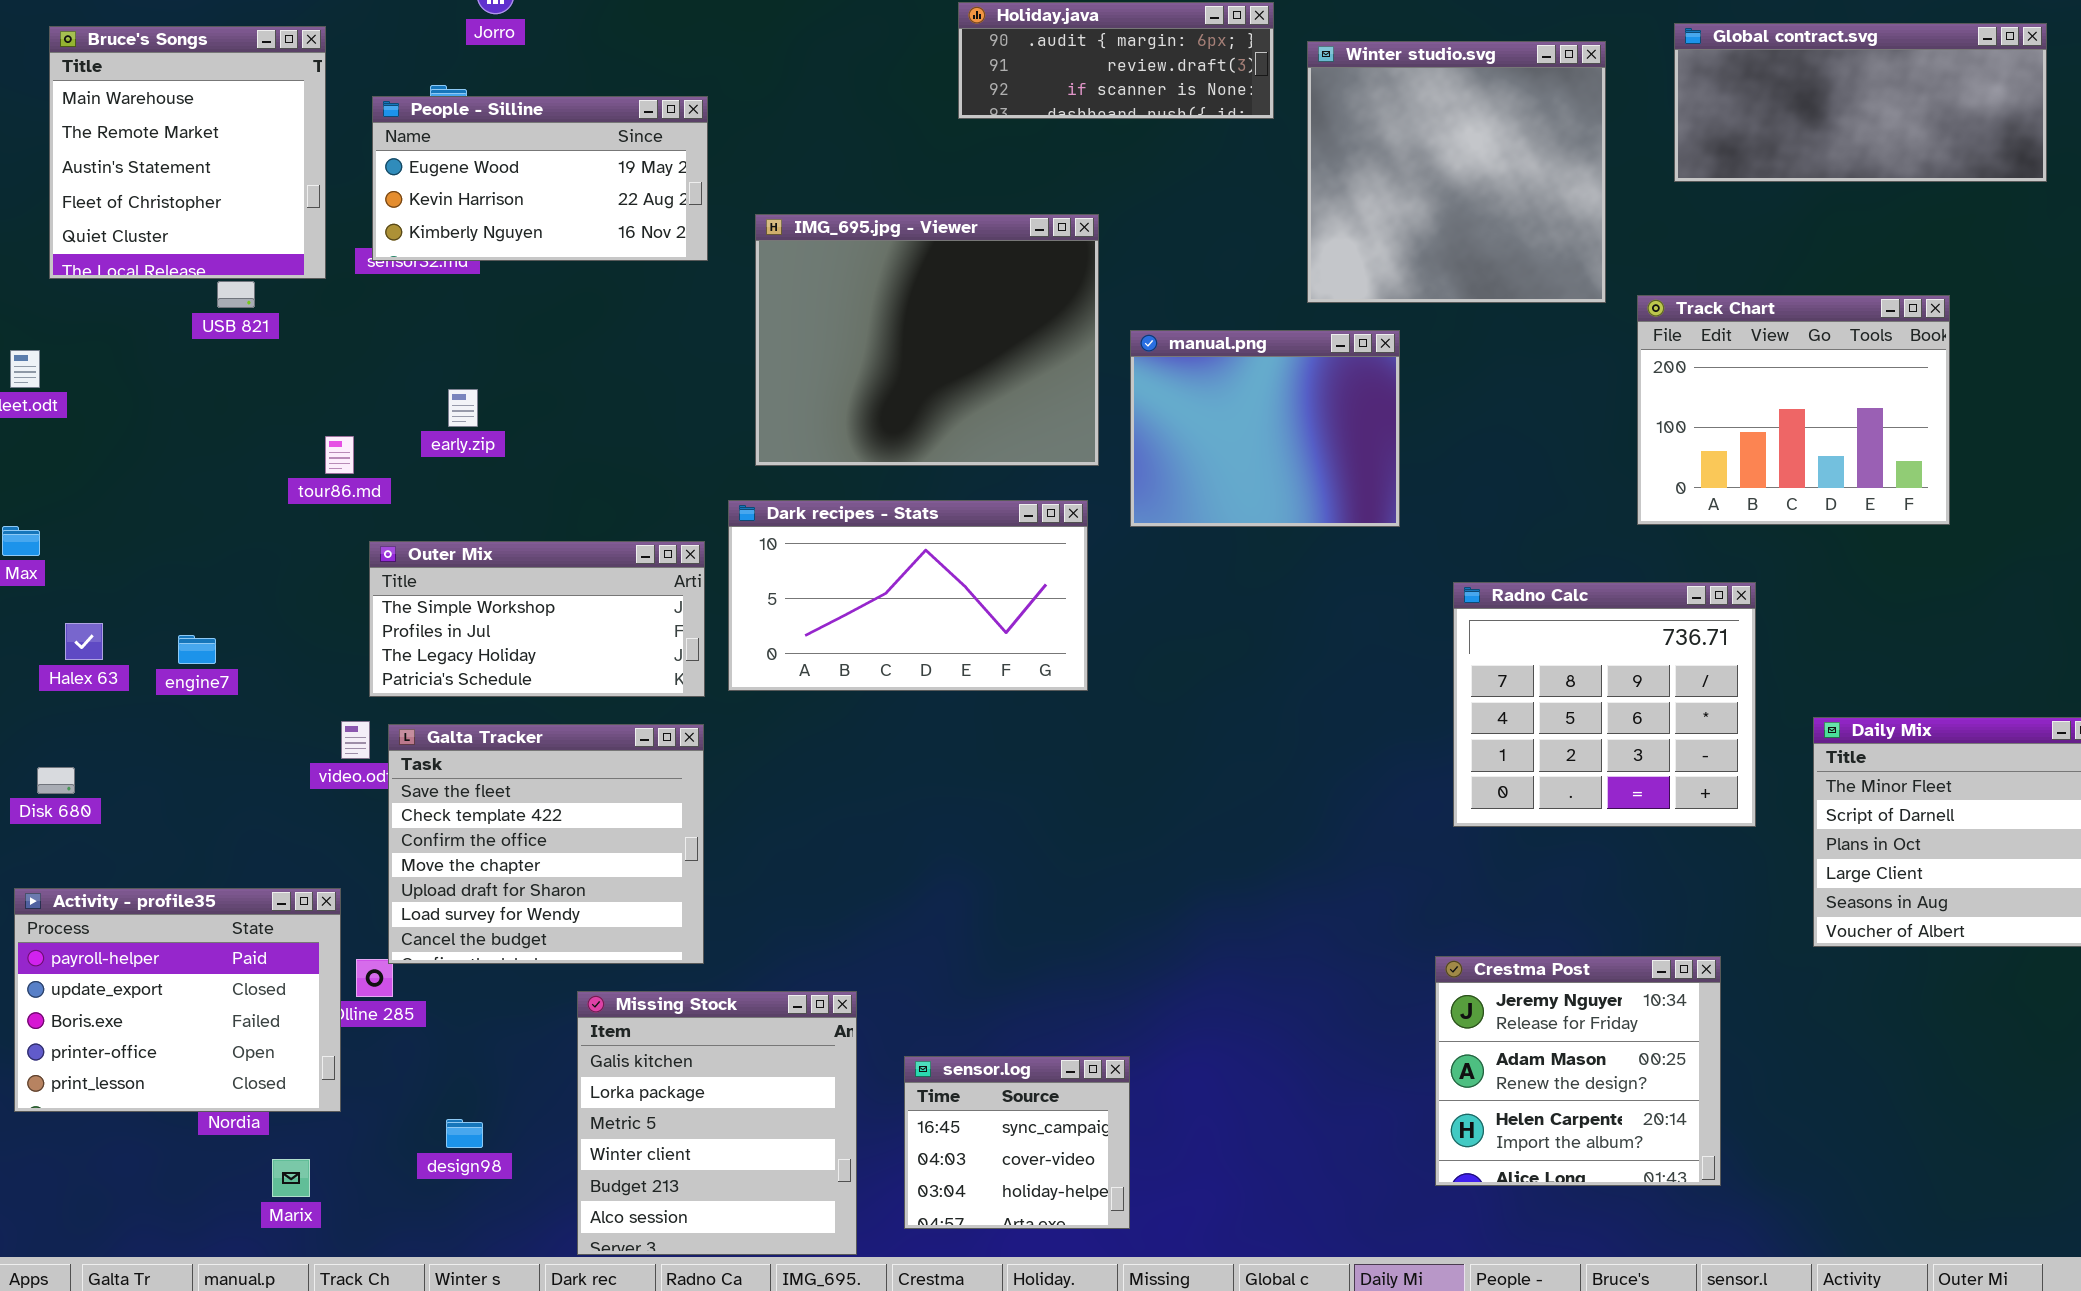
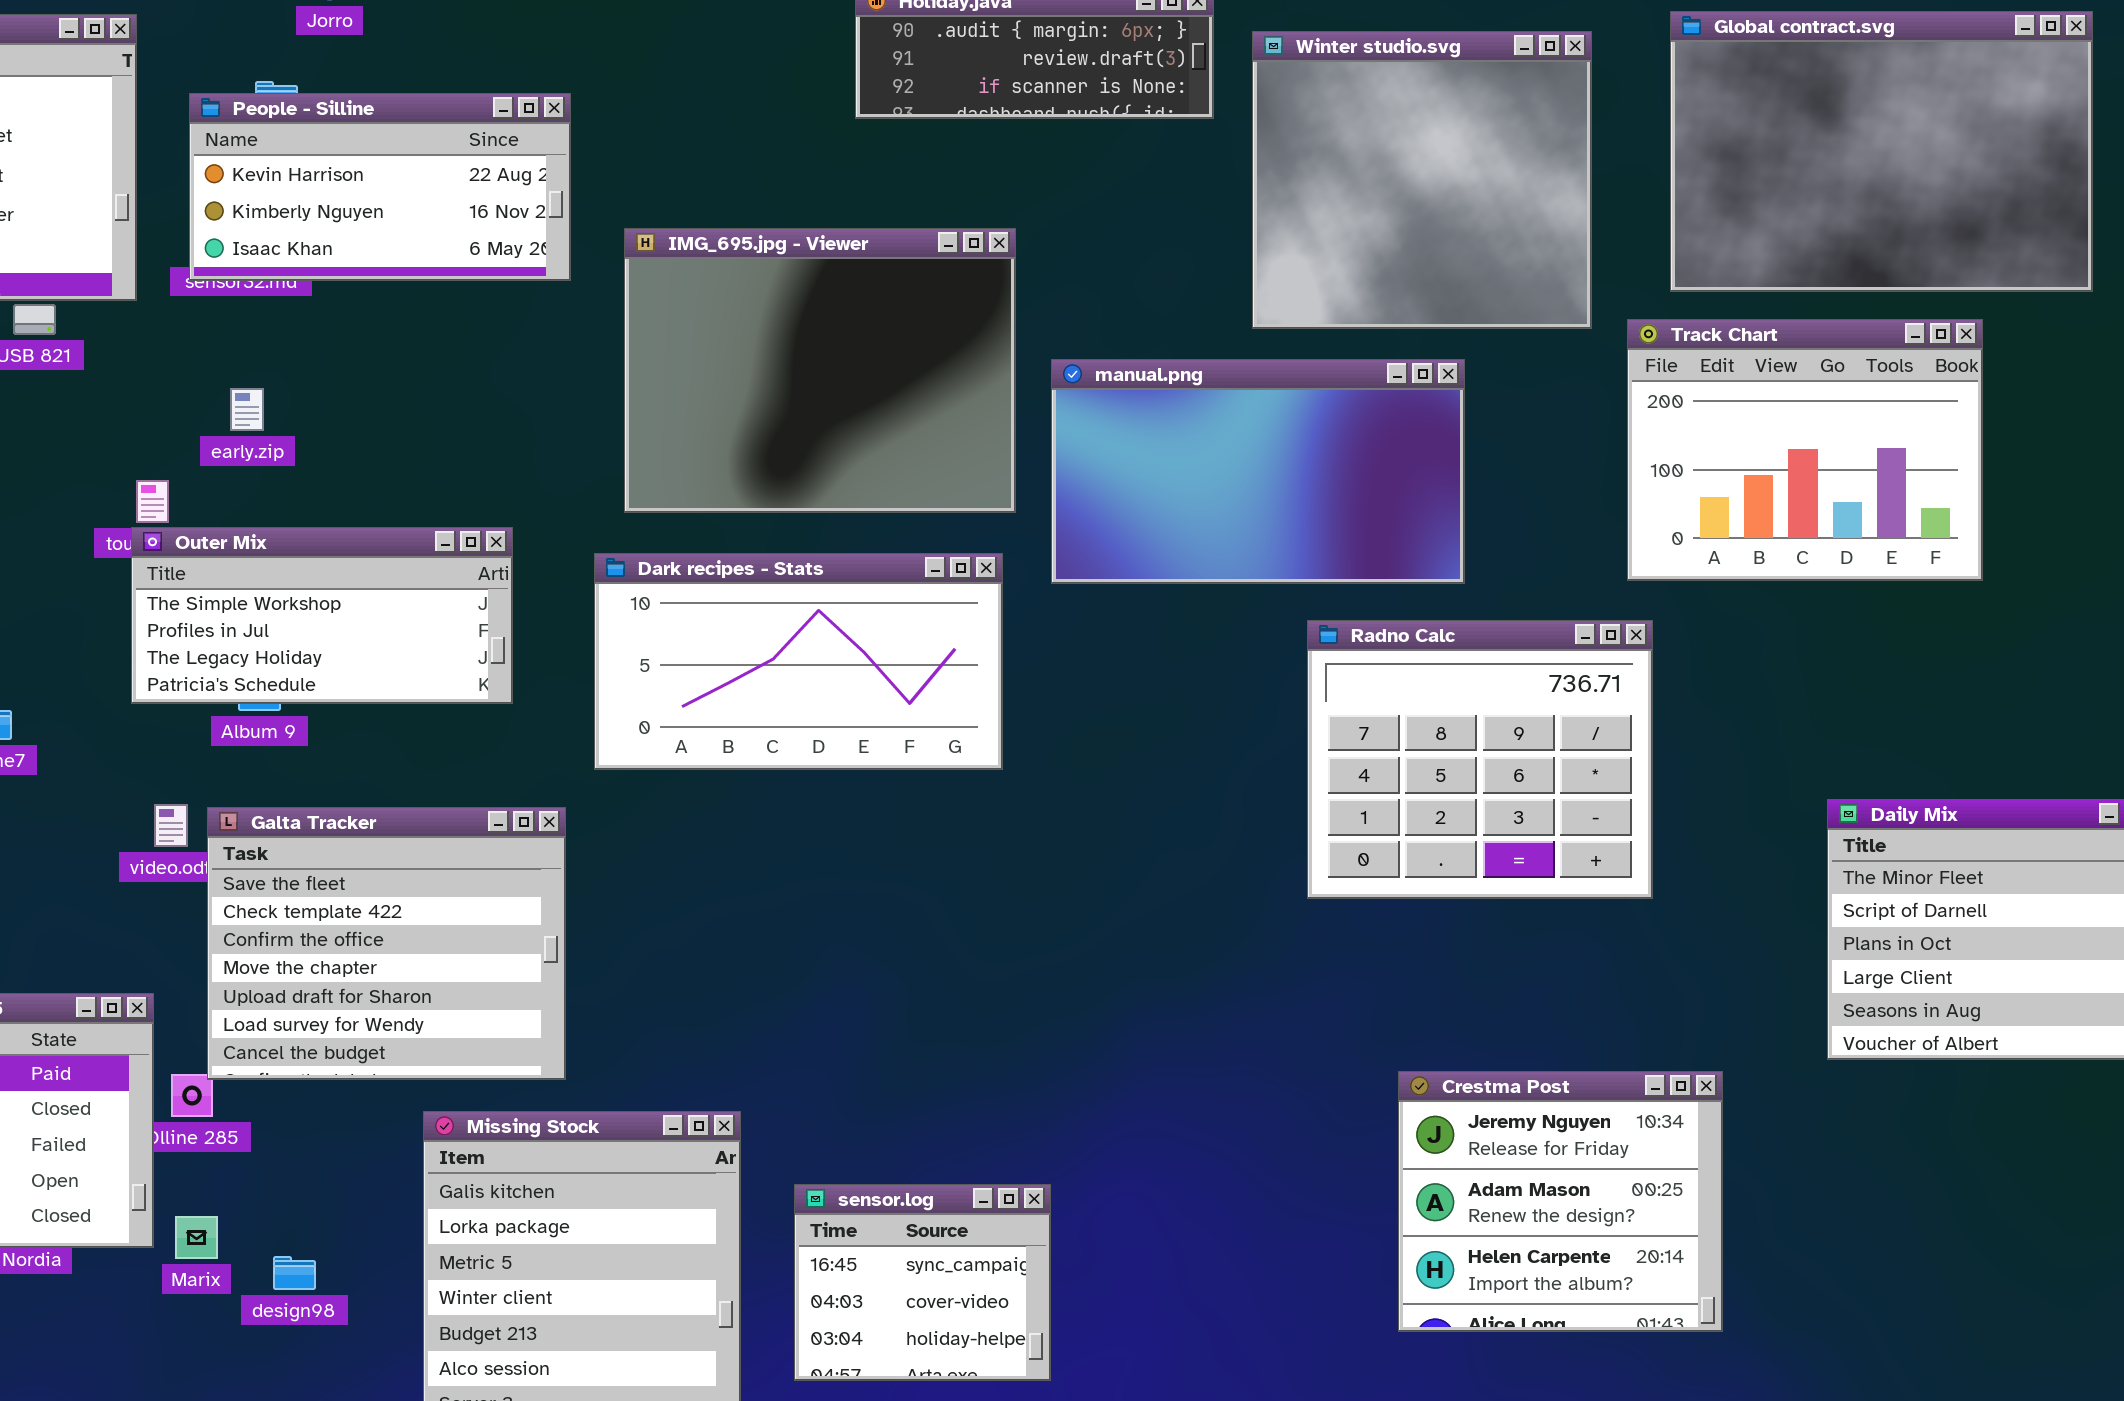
Global contract.svg: [1674,23,2047,182] -> [1670,11,2093,292], resized
People - Silline: [372,96,708,261] -> [189,93,571,281], scrolled down 1 row
manual.png: [1130,330,1400,527] -> [1051,359,1465,584], resized
early.zip: [448,389,478,427] -> [230,388,264,431], moved
Outer Mix: [369,541,705,697] -> [131,527,513,704], moved
Radno Calc: [1453,582,1756,827] -> [1307,620,1653,899], moved
Marix: [272,1159,310,1197] -> [175,1216,218,1259], moved

